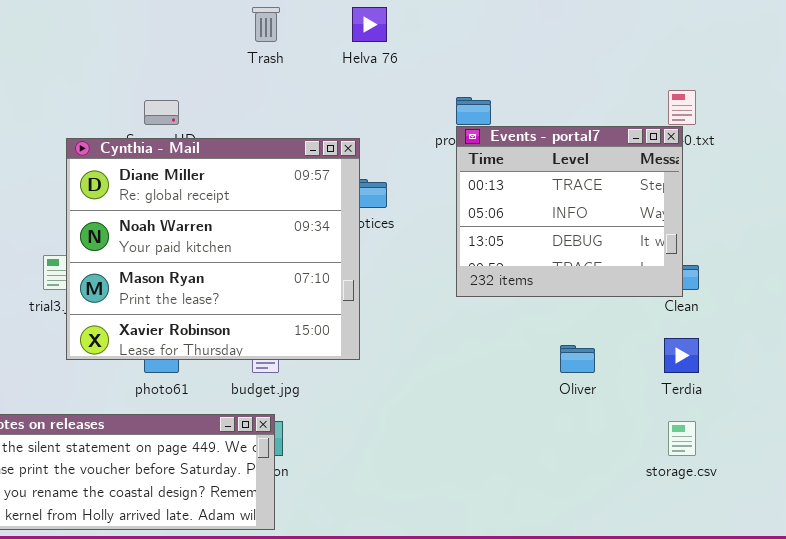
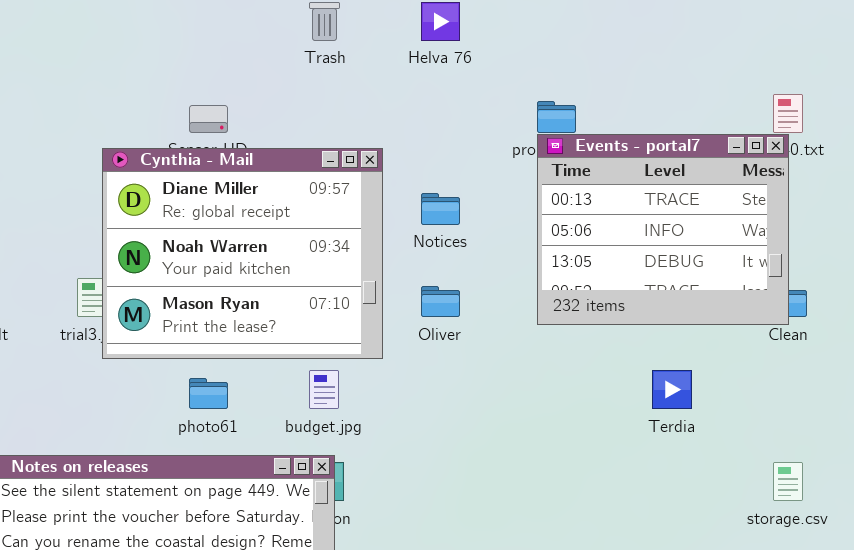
Cynthia - Mail: [66,138,360,360] -> [102,148,383,359], resized
Terdia: [664,338,699,373] -> [652,370,692,409], moved
Oliver: [560,345,595,373] -> [421,286,460,317], moved

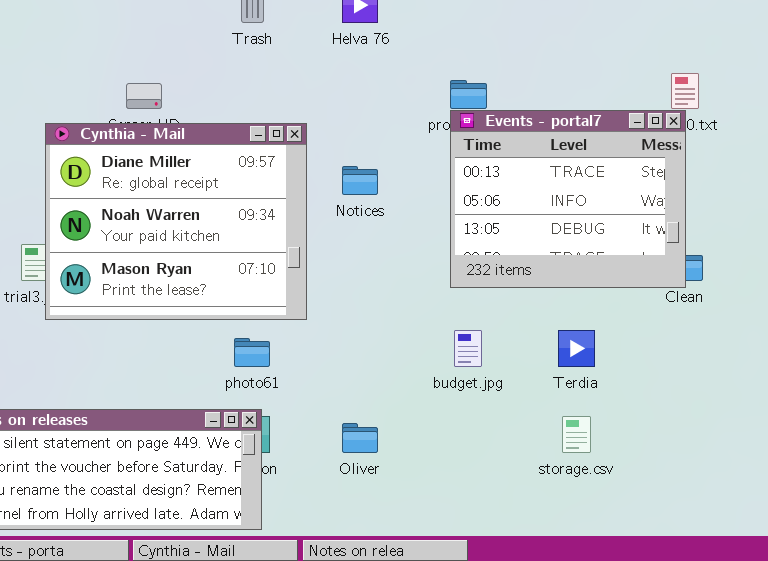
Oliver: [421,286,460,317] -> [342,423,378,453], moved
budget.jpg: [309,370,339,409] -> [454,330,482,367], moved
photo61: [189,378,228,409] -> [234,338,270,367], moved
storage.csv: [773,462,803,501] -> [562,416,591,453], moved

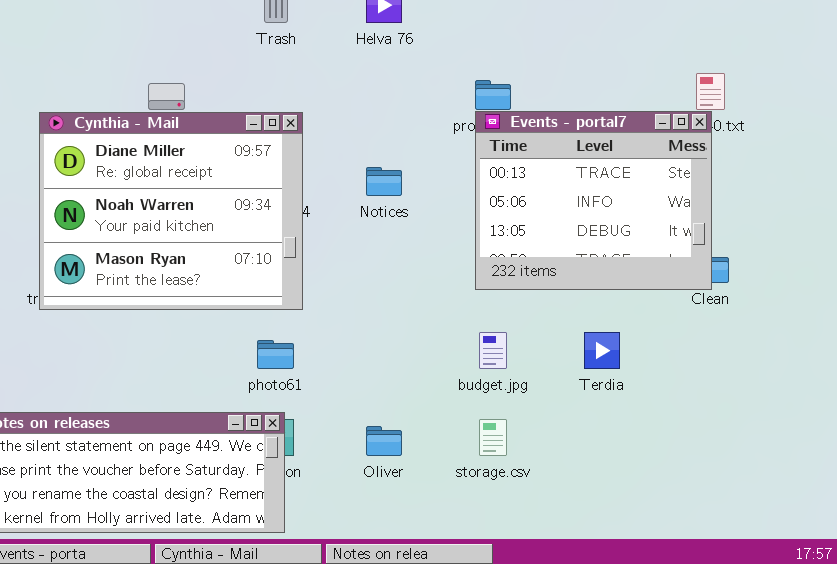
Cynthia - Mail: [45,123,307,320] -> [39,112,303,310], moved
storage.csv: [562,416,591,453] -> [479,419,507,456], moved

